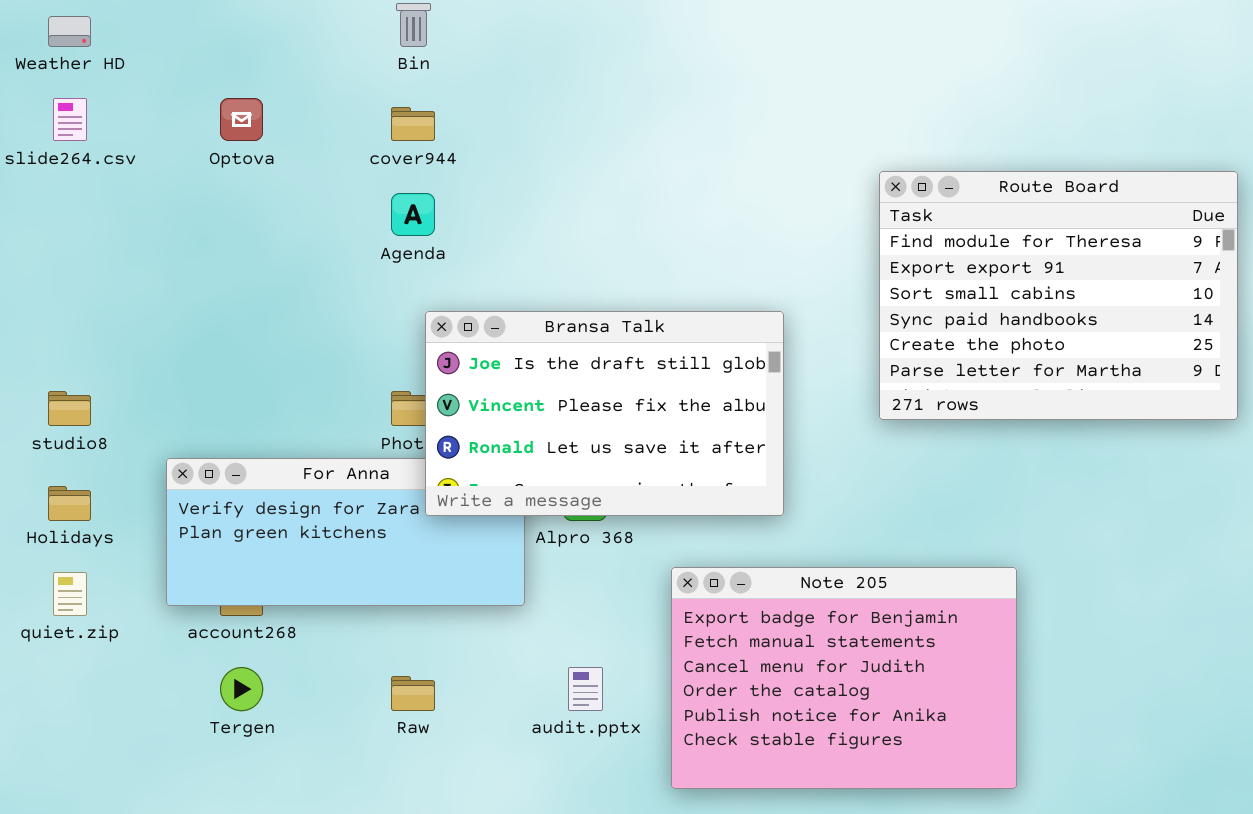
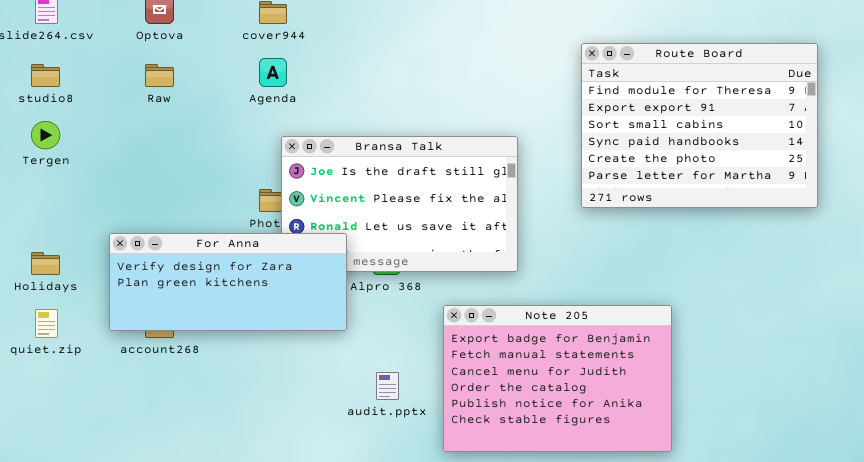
studio8: [48,391,91,426] -> [31,64,60,87], moved
For Anna: [166,458,525,606] -> [109,233,347,331], raised
Tergen: [220,667,263,711] -> [31,121,60,149], moved
Raw: [391,676,435,711] -> [145,64,174,87], moved

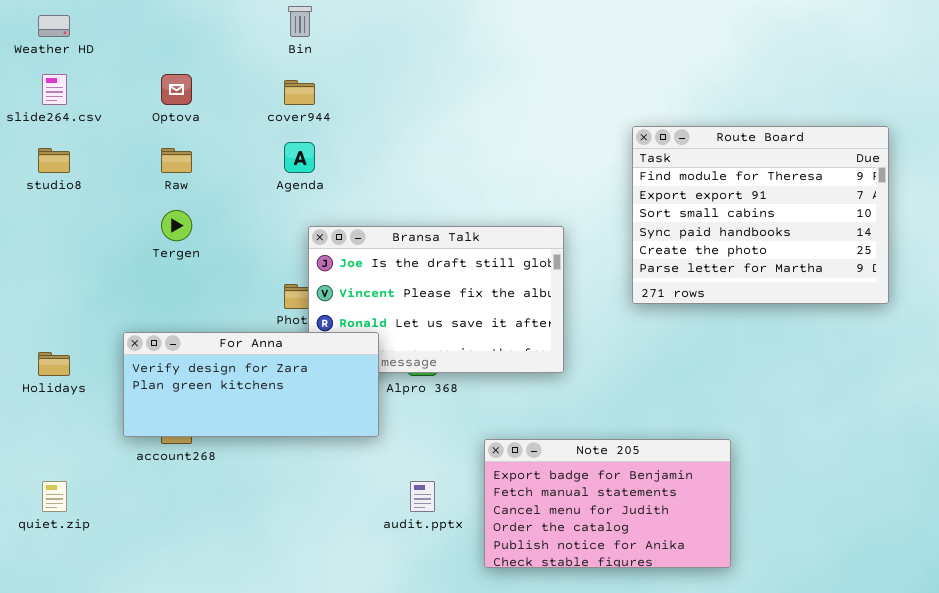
Tergen: [31,121,60,149] -> [161,210,192,241], moved
Note 205: [443,305,672,452] -> [484,439,731,568], resized
quiet.zip: [35,309,58,338] -> [42,481,67,512], moved

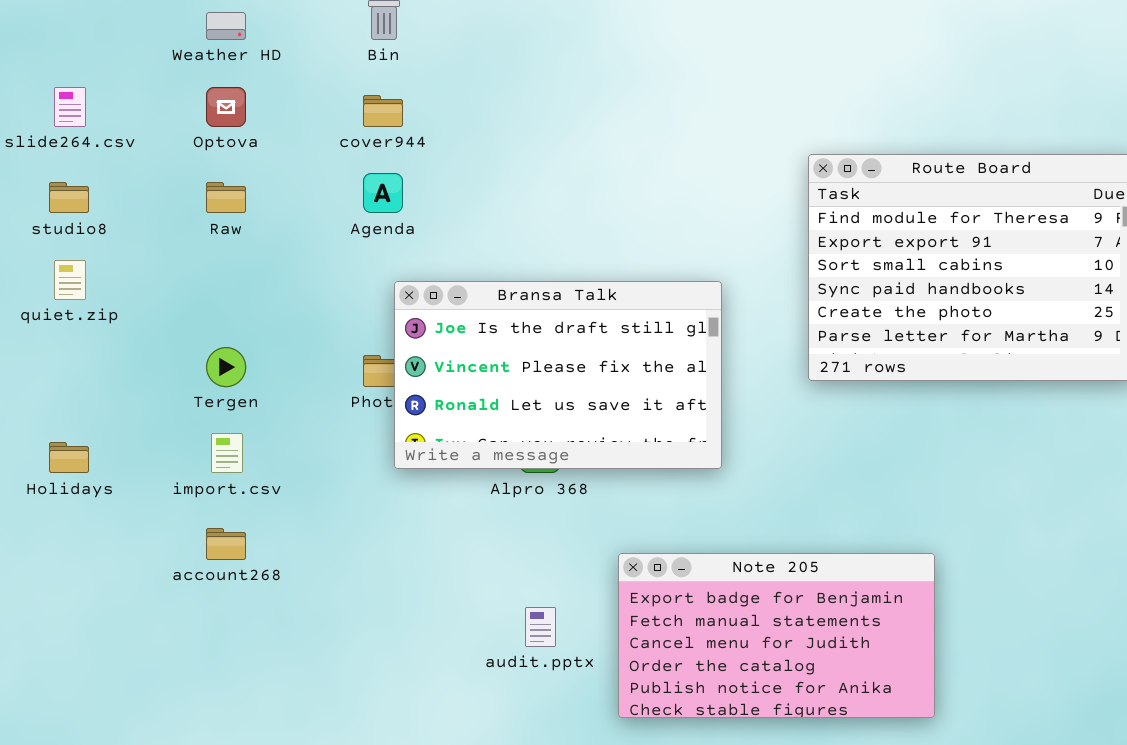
Weather HD: [38,15,70,37] -> [206,12,246,40], moved
Tergen: [161,210,192,241] -> [206,347,246,387], moved
For Anna: [123,332,379,437] -> none, closed
quiet.zip: [42,481,67,512] -> [54,260,86,300], moved

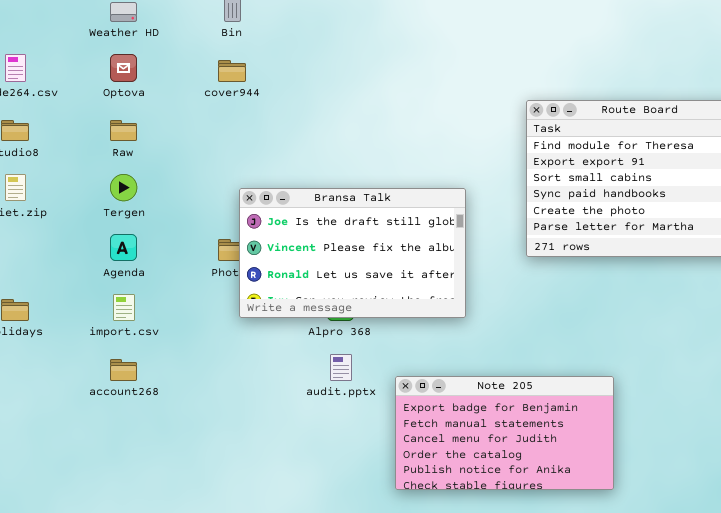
Agenda: [363,173,403,213] -> [110,234,137,261], moved
Tergen: [206,347,246,387] -> [110,174,137,201], moved
audit.pptx: [525,607,556,647] -> [330,354,352,381], moved

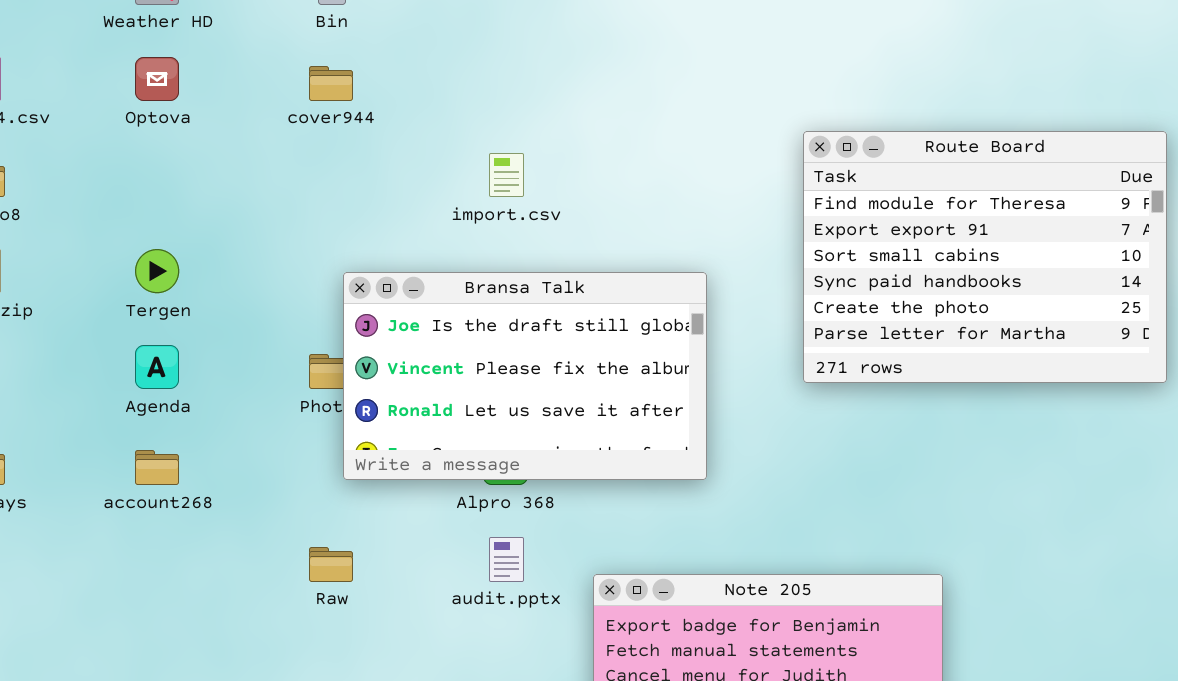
Raw: [110,120,137,141] -> [309,547,353,582], moved
import.csv: [113,294,135,321] -> [489,153,524,197], moved
account268: [110,359,137,381] -> [135,450,179,485], moved

